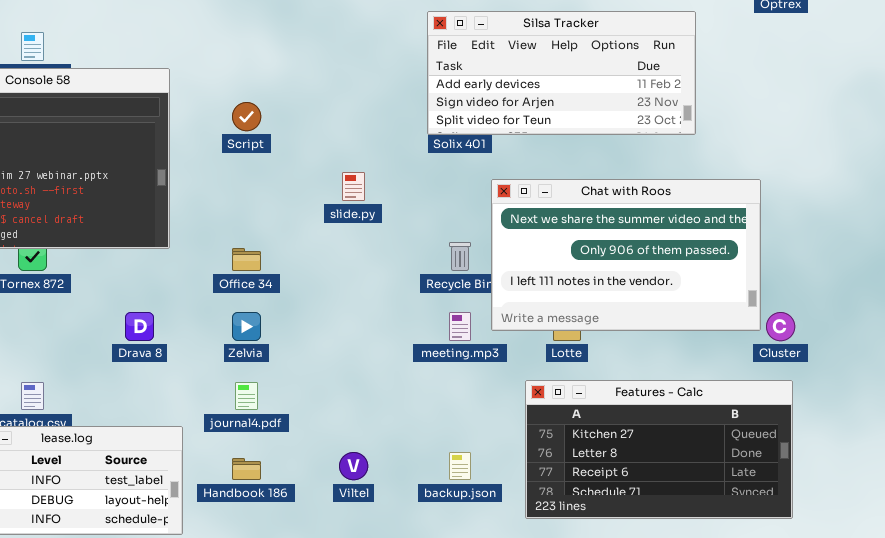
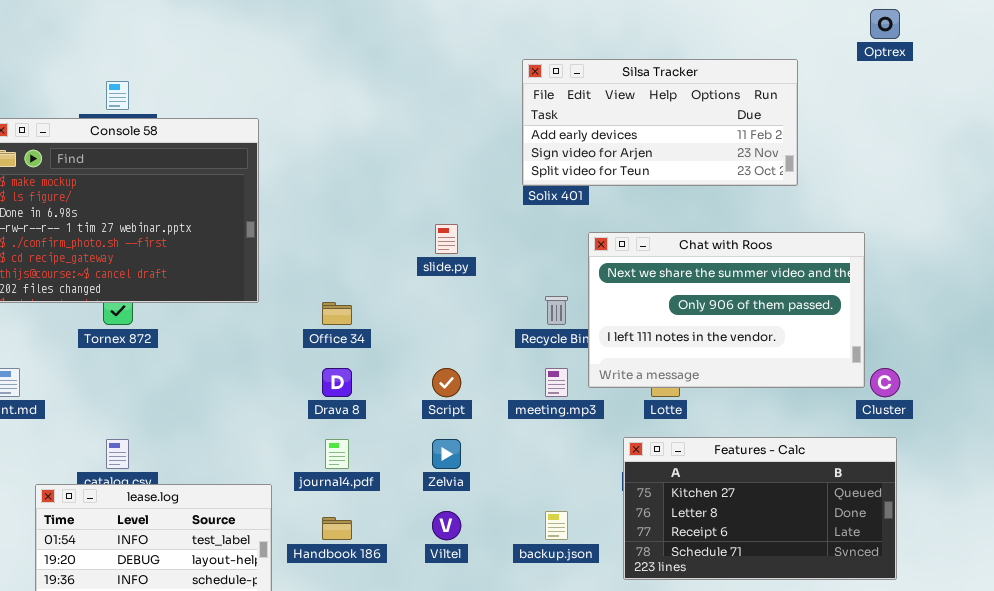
Script: [232,102,261,131] -> [432,368,461,397], moved
Drava 8: [125,312,154,341] -> [322,368,352,397], moved
Zelvia: [232,312,261,341] -> [432,439,461,469], moved

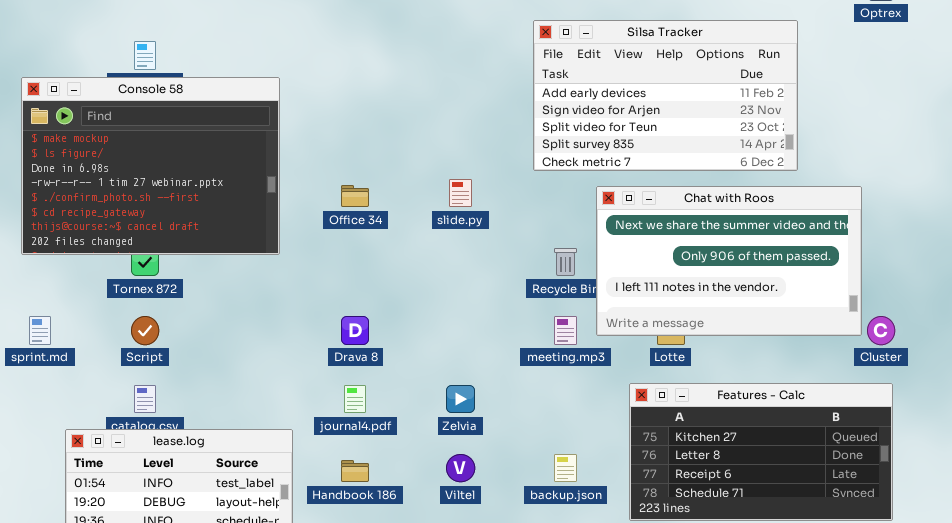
Silsa Tracker: [522,59,798,186] -> [533,20,798,171], resized
Office 34: [322,302,352,325] -> [341,185,369,207], moved
Script: [432,368,461,397] -> [131,316,159,345], moved

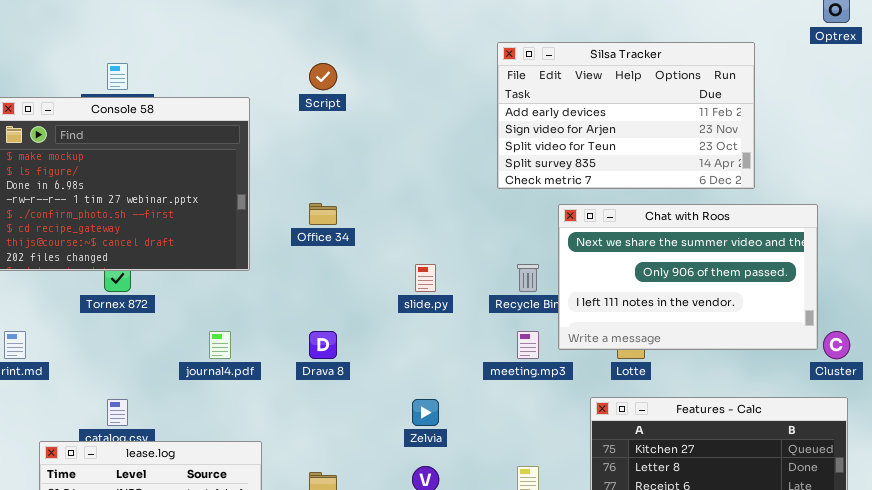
slide.py: [449,179,472,207] -> [415,264,436,292], moved
Script: [131,316,159,345] -> [309,63,337,90], moved
journal4.pdf: [344,385,366,413] -> [209,331,231,359], moved

